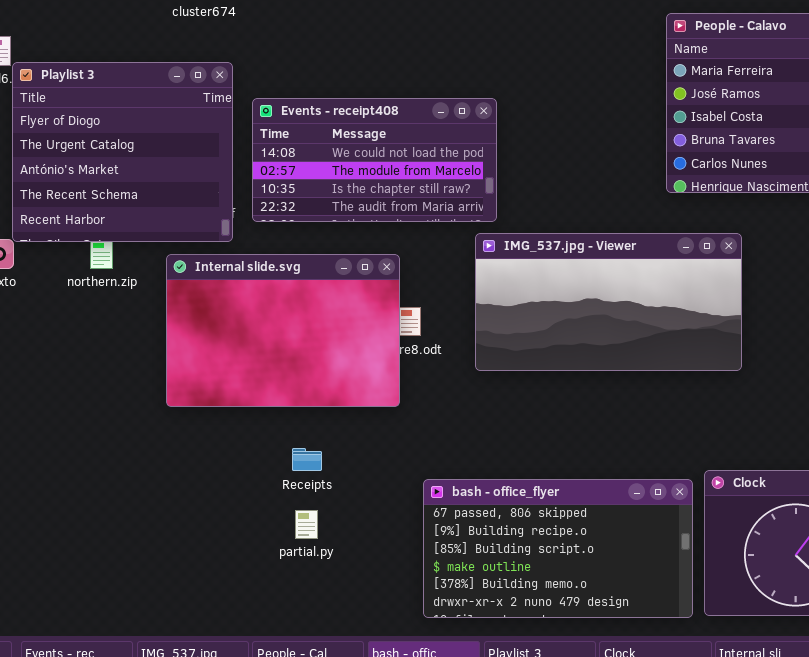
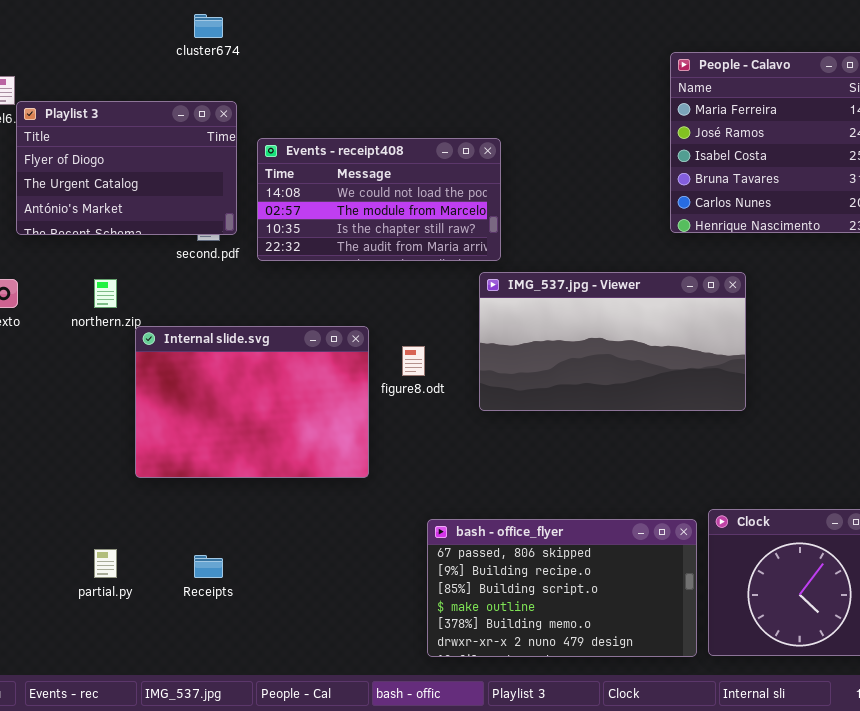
Playlist 3: [12,62,233,242] -> [16,101,237,235], resized
Internal slide.svg: [166,254,400,407] -> [135,326,369,478], moved
Receipts: [292,448,322,471] -> [194,555,223,578], moved
partial.py: [295,510,318,539] -> [94,549,117,578], moved

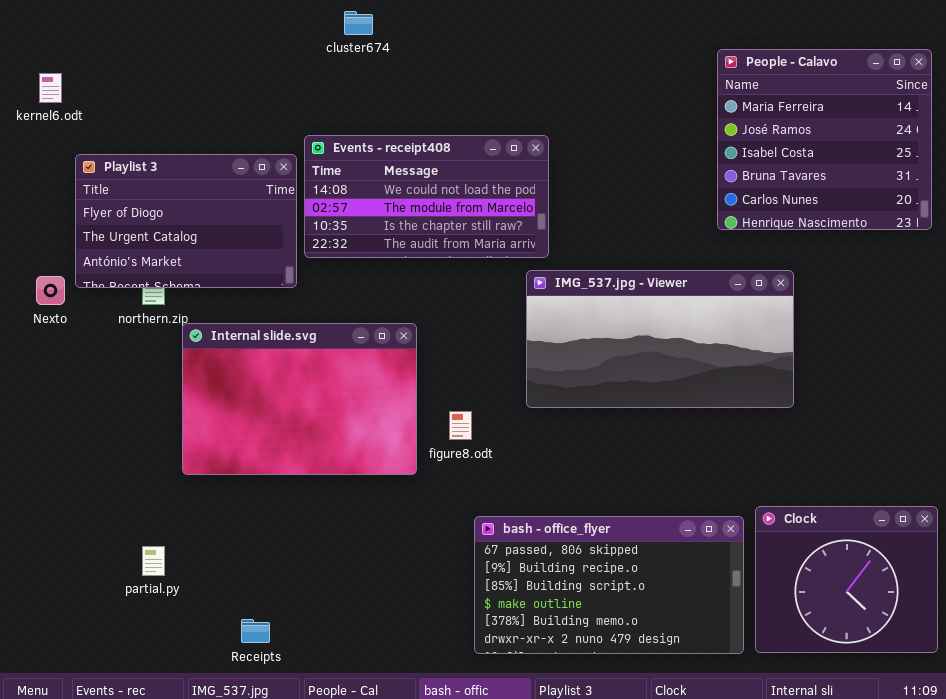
cluster674: [194,14,223,38] -> [344,11,373,35], moved
Playlist 3: [16,101,237,235] -> [75,154,297,288], moved
figure8.odt: [402,346,425,376] -> [449,411,472,440], moved
Receipts: [194,555,223,578] -> [241,619,270,643], moved

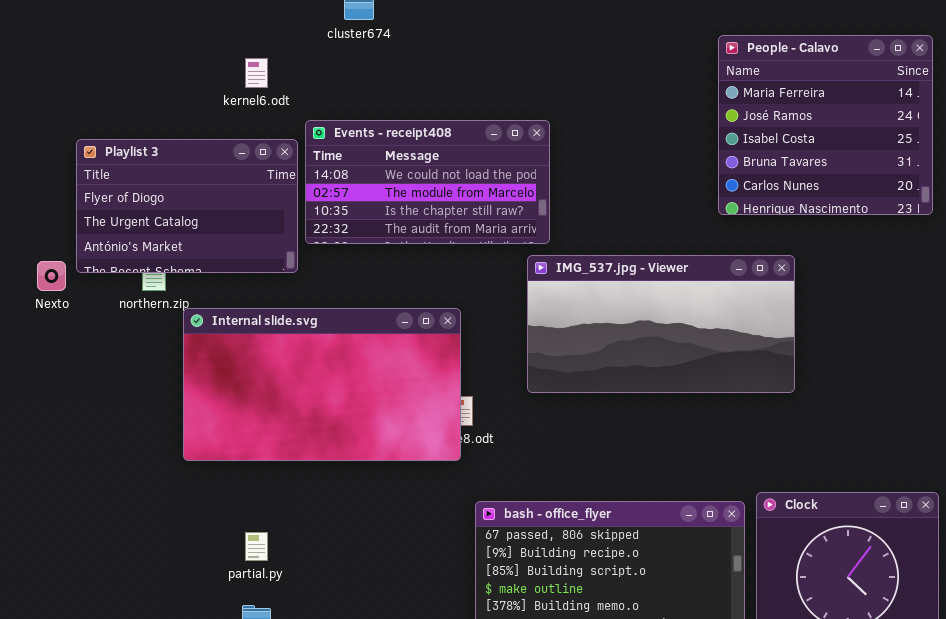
kernel6.odt: [39,73,62,103] -> [245,58,268,88], moved
Internal slide.svg: [182,323,417,475] -> [183,308,461,461], resized
partial.py: [142,546,165,576] -> [245,532,268,561], moved

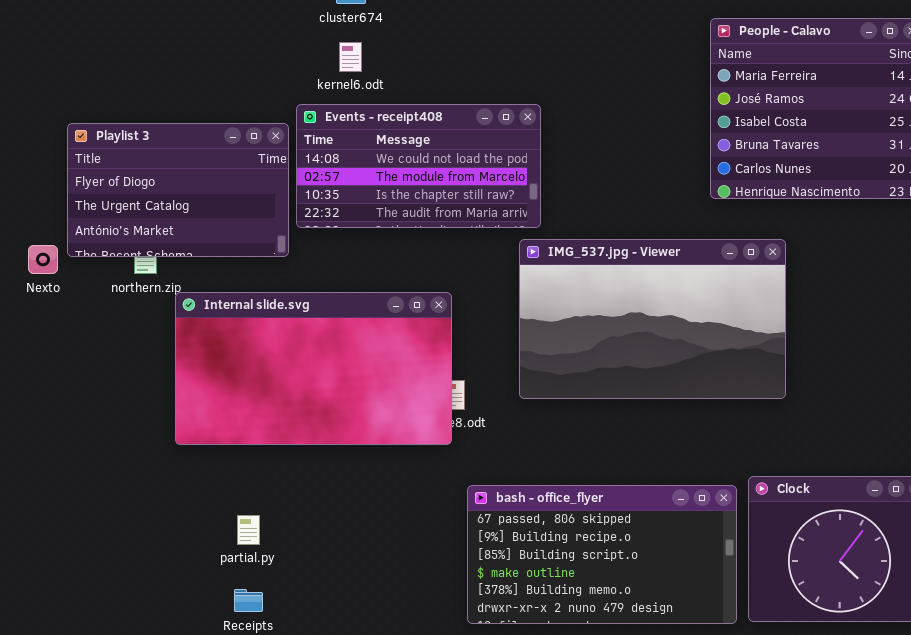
kernel6.odt: [245,58,268,88] -> [339,42,362,72], moved
IMG_537.jpg - Viewer: [527,255,795,393] -> [519,239,786,399], resized

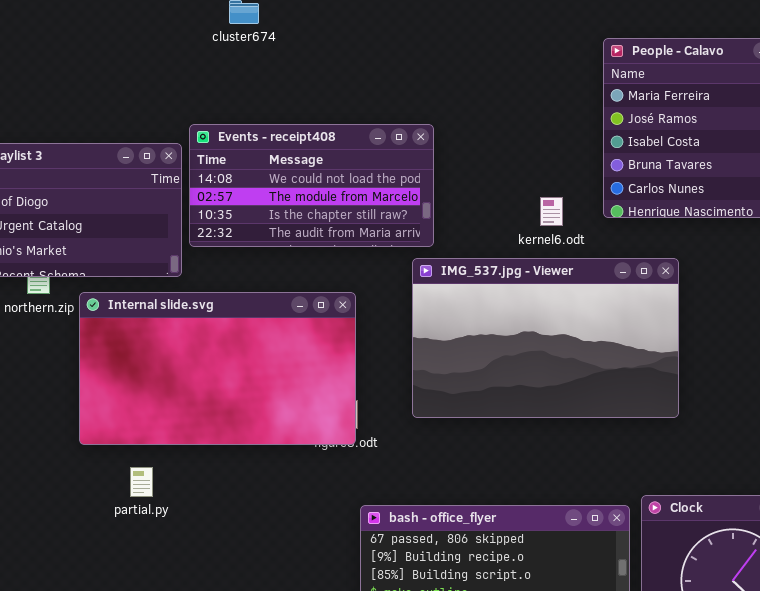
kernel6.odt: [339,42,362,72] -> [540,197,563,226], moved
Internal slide.svg: [175,292,452,445] -> [79,292,356,445], moved
partial.py: [237,515,260,545] -> [130,467,153,497], moved

